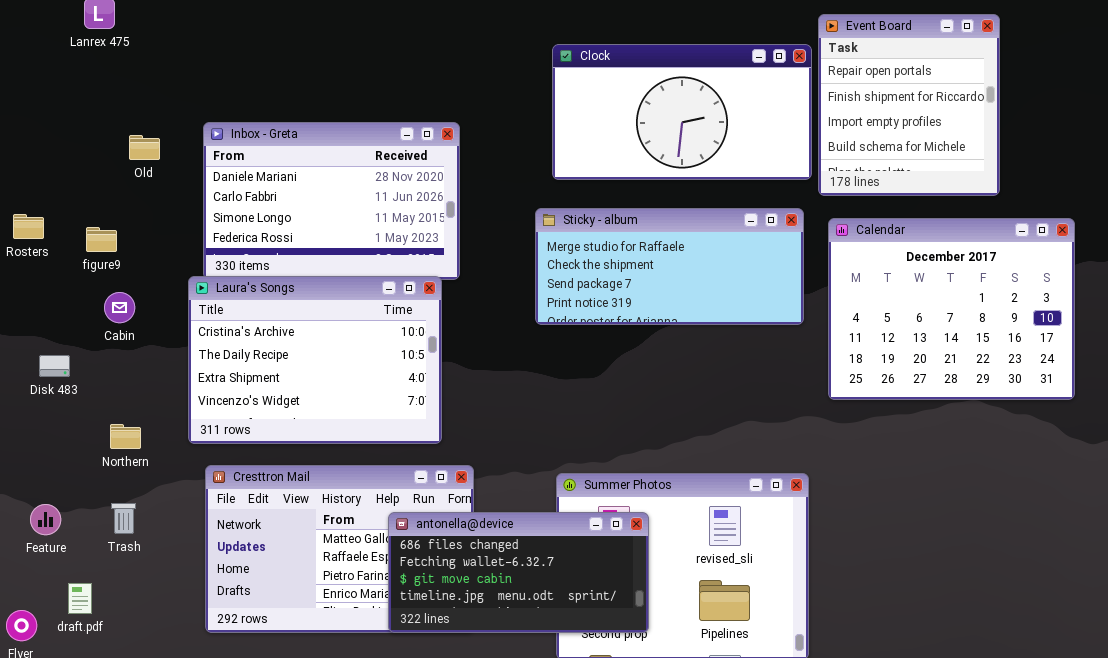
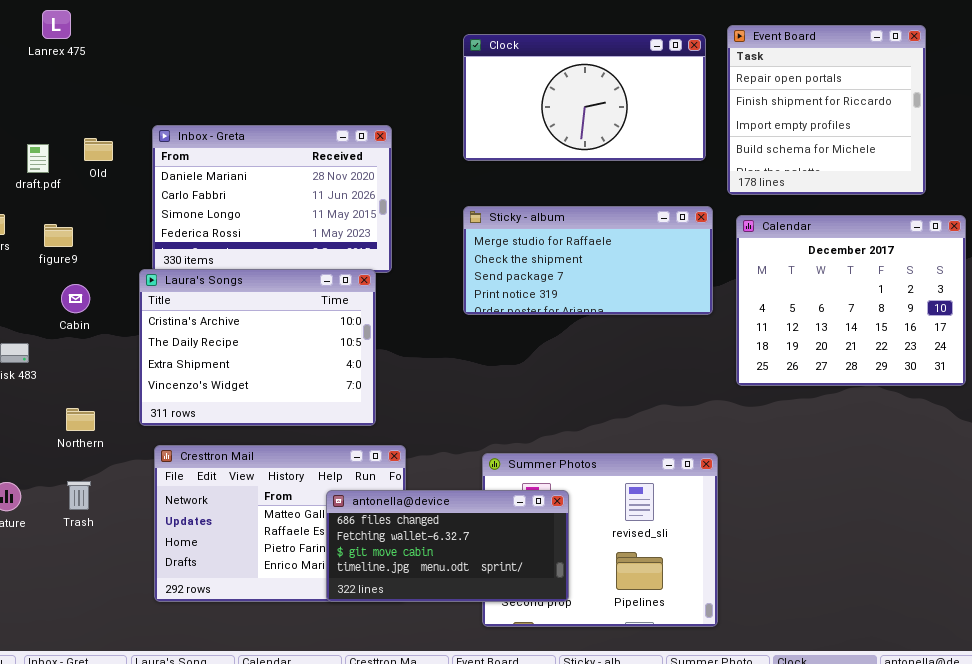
Event Board: [818,14,1000,196] -> [727,25,926,195], resized
Clock: [552,44,812,180] -> [463,34,706,161], moved
draft.pdf: [68,583,92,614] -> [27,144,49,173], moved

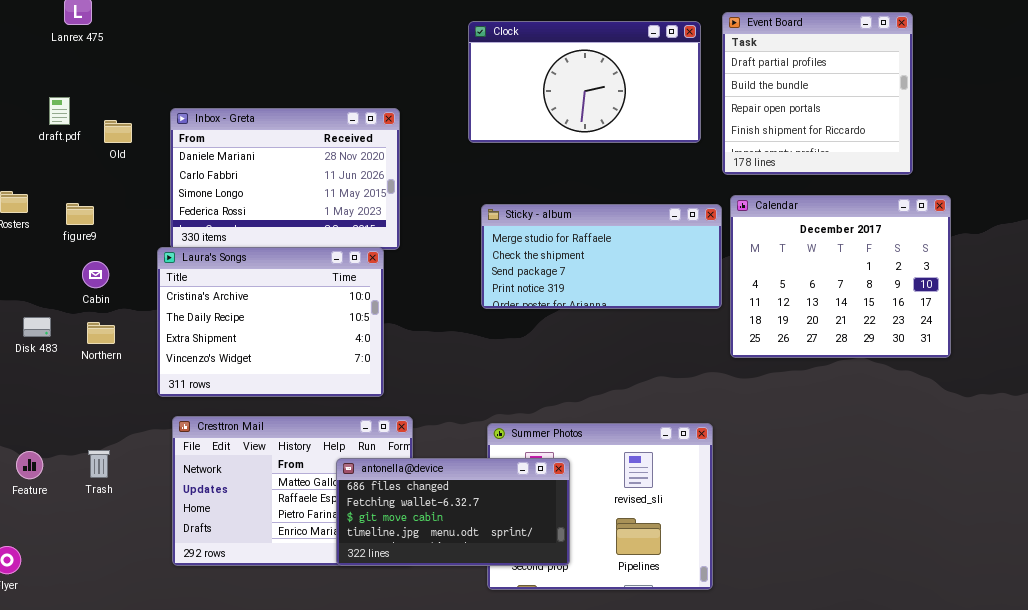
Event Board: [727,25,926,195] -> [722,12,913,175], scrolled up 2 rows
draft.pdf: [27,144,49,173] -> [49,97,70,125], moved
Sticky - album: [463,206,713,315] -> [481,204,722,309], moved
Northern: [66,408,95,431] -> [87,322,115,344], moved

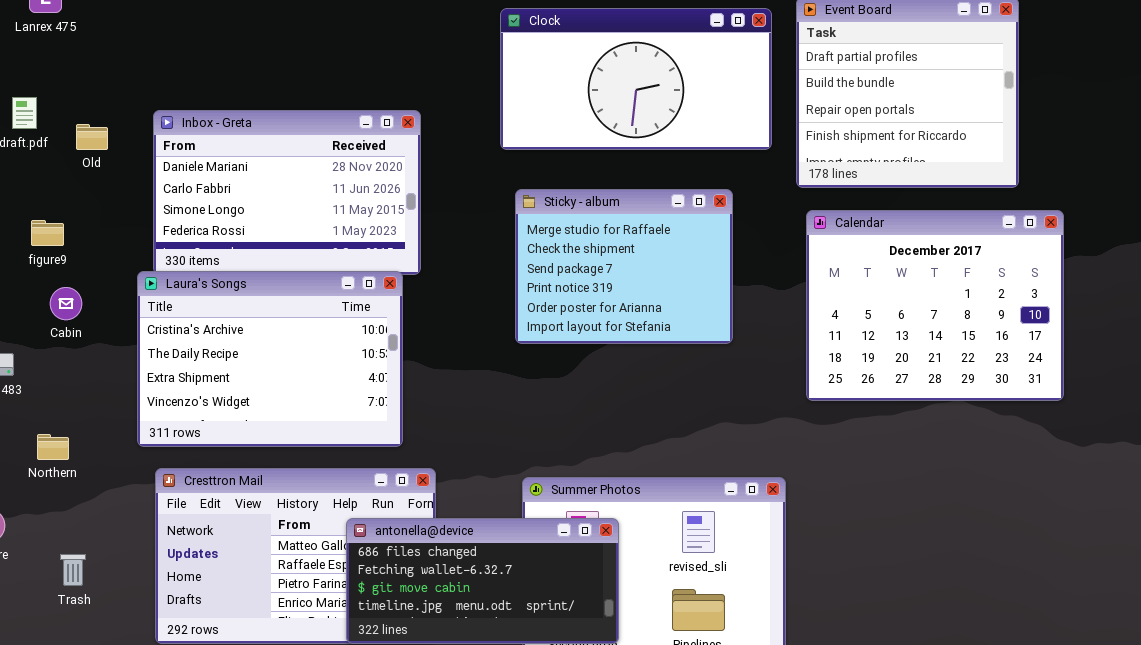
Sticky - album: [481,204,722,309] -> [515,189,733,344], resized
Northern: [87,322,115,344] -> [37,434,69,460], moved
Trash: [88,450,110,478] -> [60,554,86,586], moved

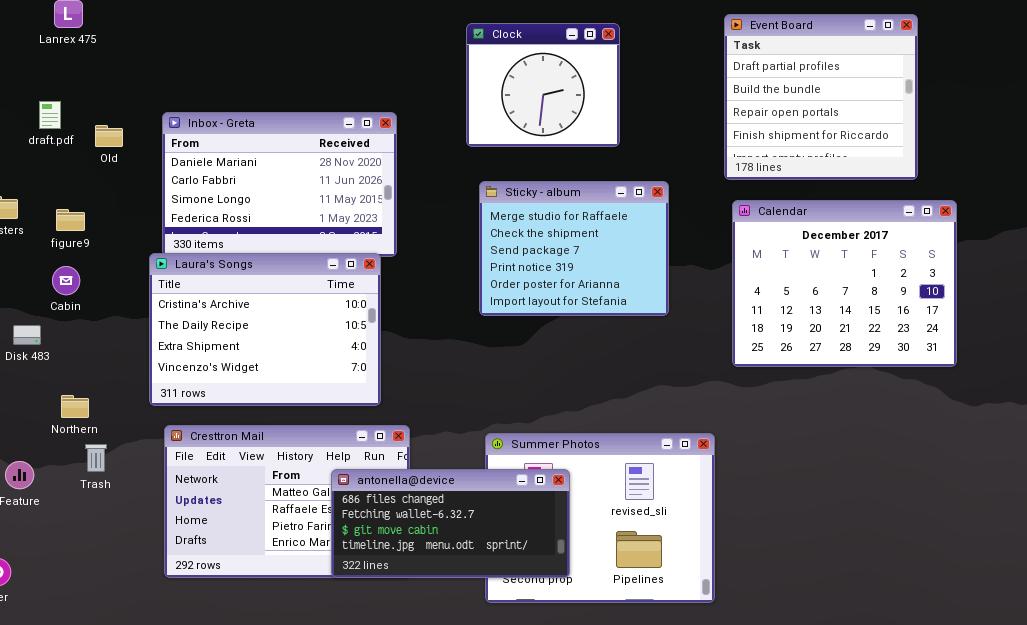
Clock: [500,8,772,150] -> [466,23,620,147], resized
Cabin: [50,287,82,320] -> [52,266,80,295], moved
Trash: [60,554,86,586] -> [85,444,107,472], moved

